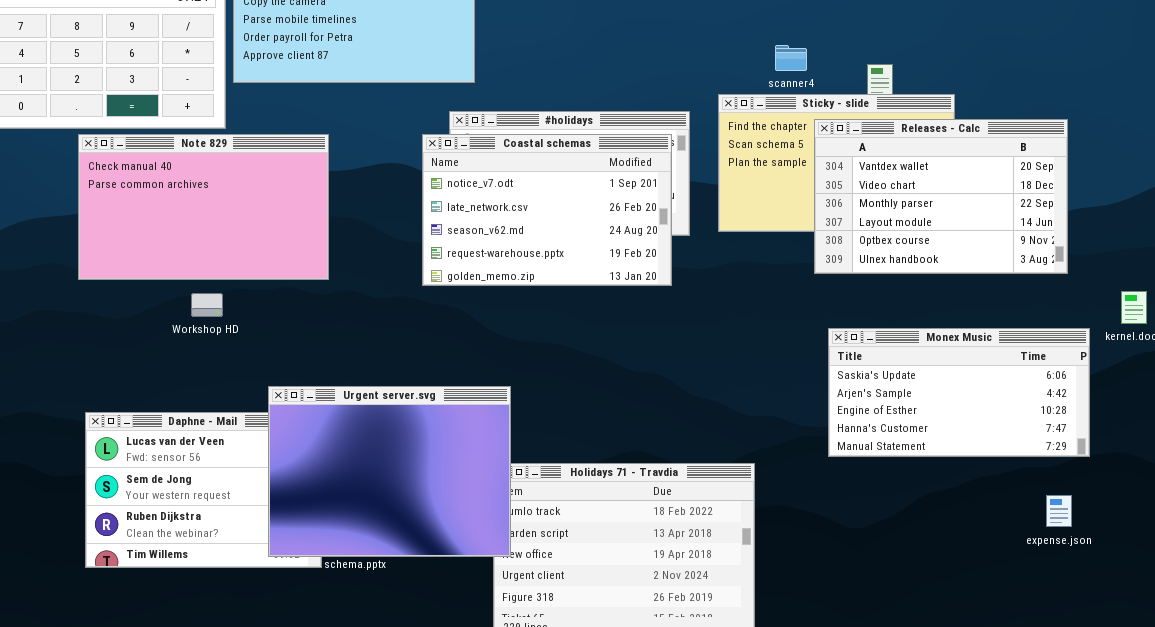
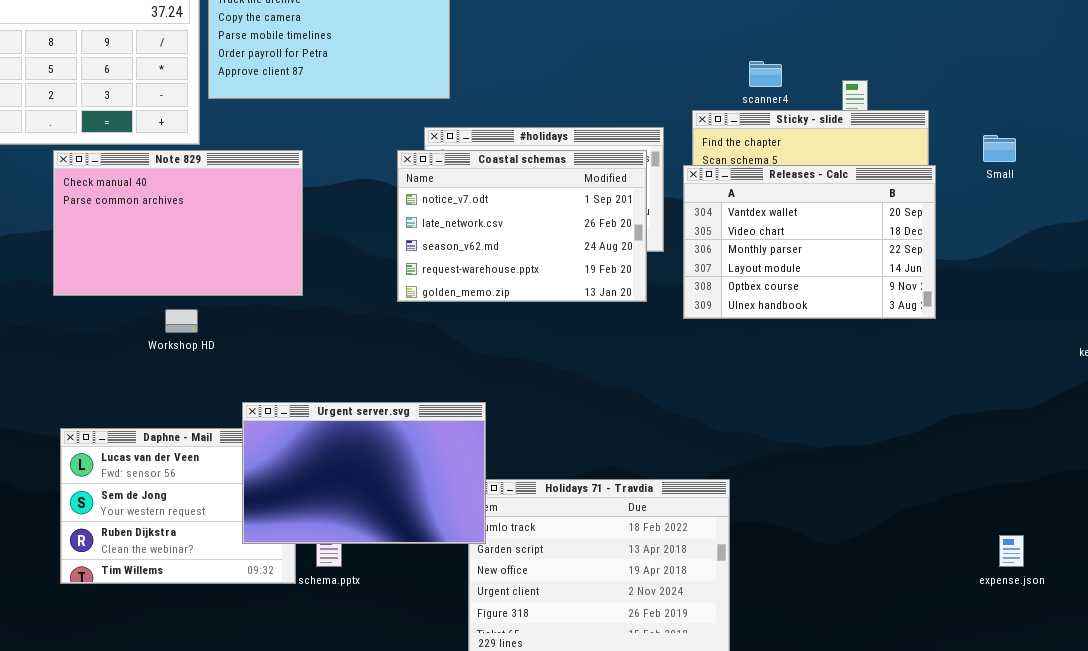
Releases - Calc: [814,119,1068,274] -> [683,165,936,319], moved
Monex Music: [828,328,1090,457] -> none, closed
Urgent server.svg: [268,386,511,557] -> [242,402,486,544], resized
expense.json: [1046,495,1072,527] -> [999,535,1024,567], moved

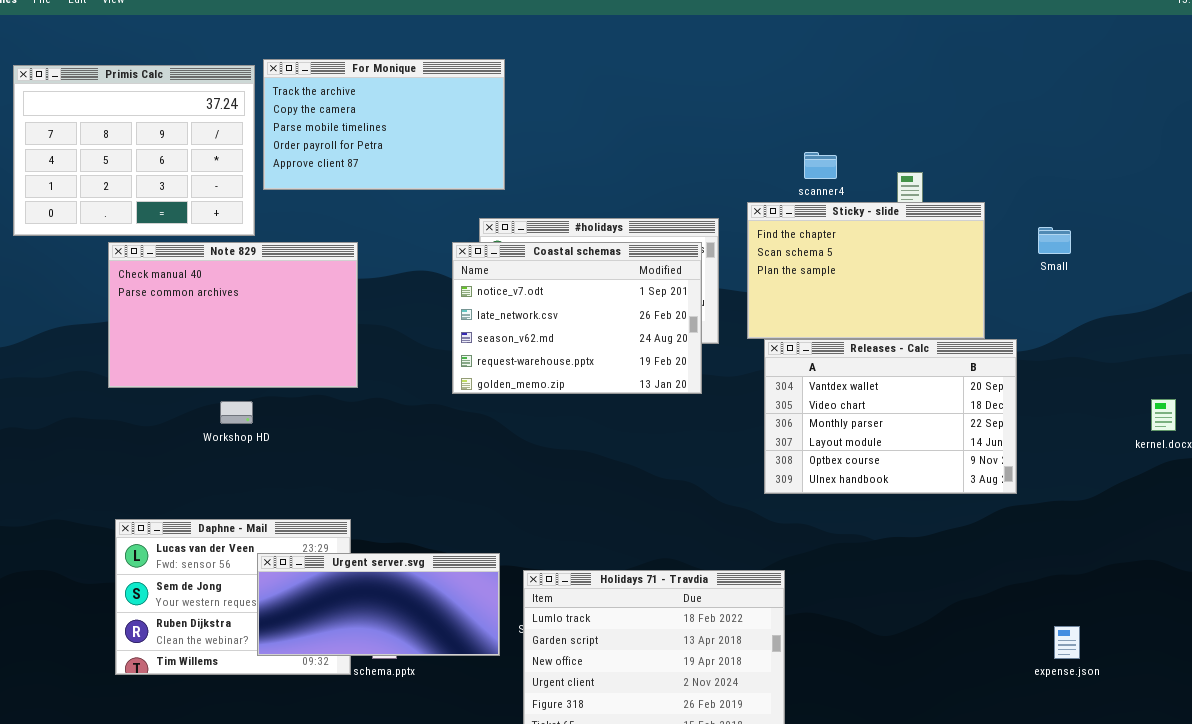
Releases - Calc: [683,165,936,319] -> [764,339,1017,494], moved
Urgent server.svg: [242,402,486,544] -> [257,553,500,656], moved, resized

